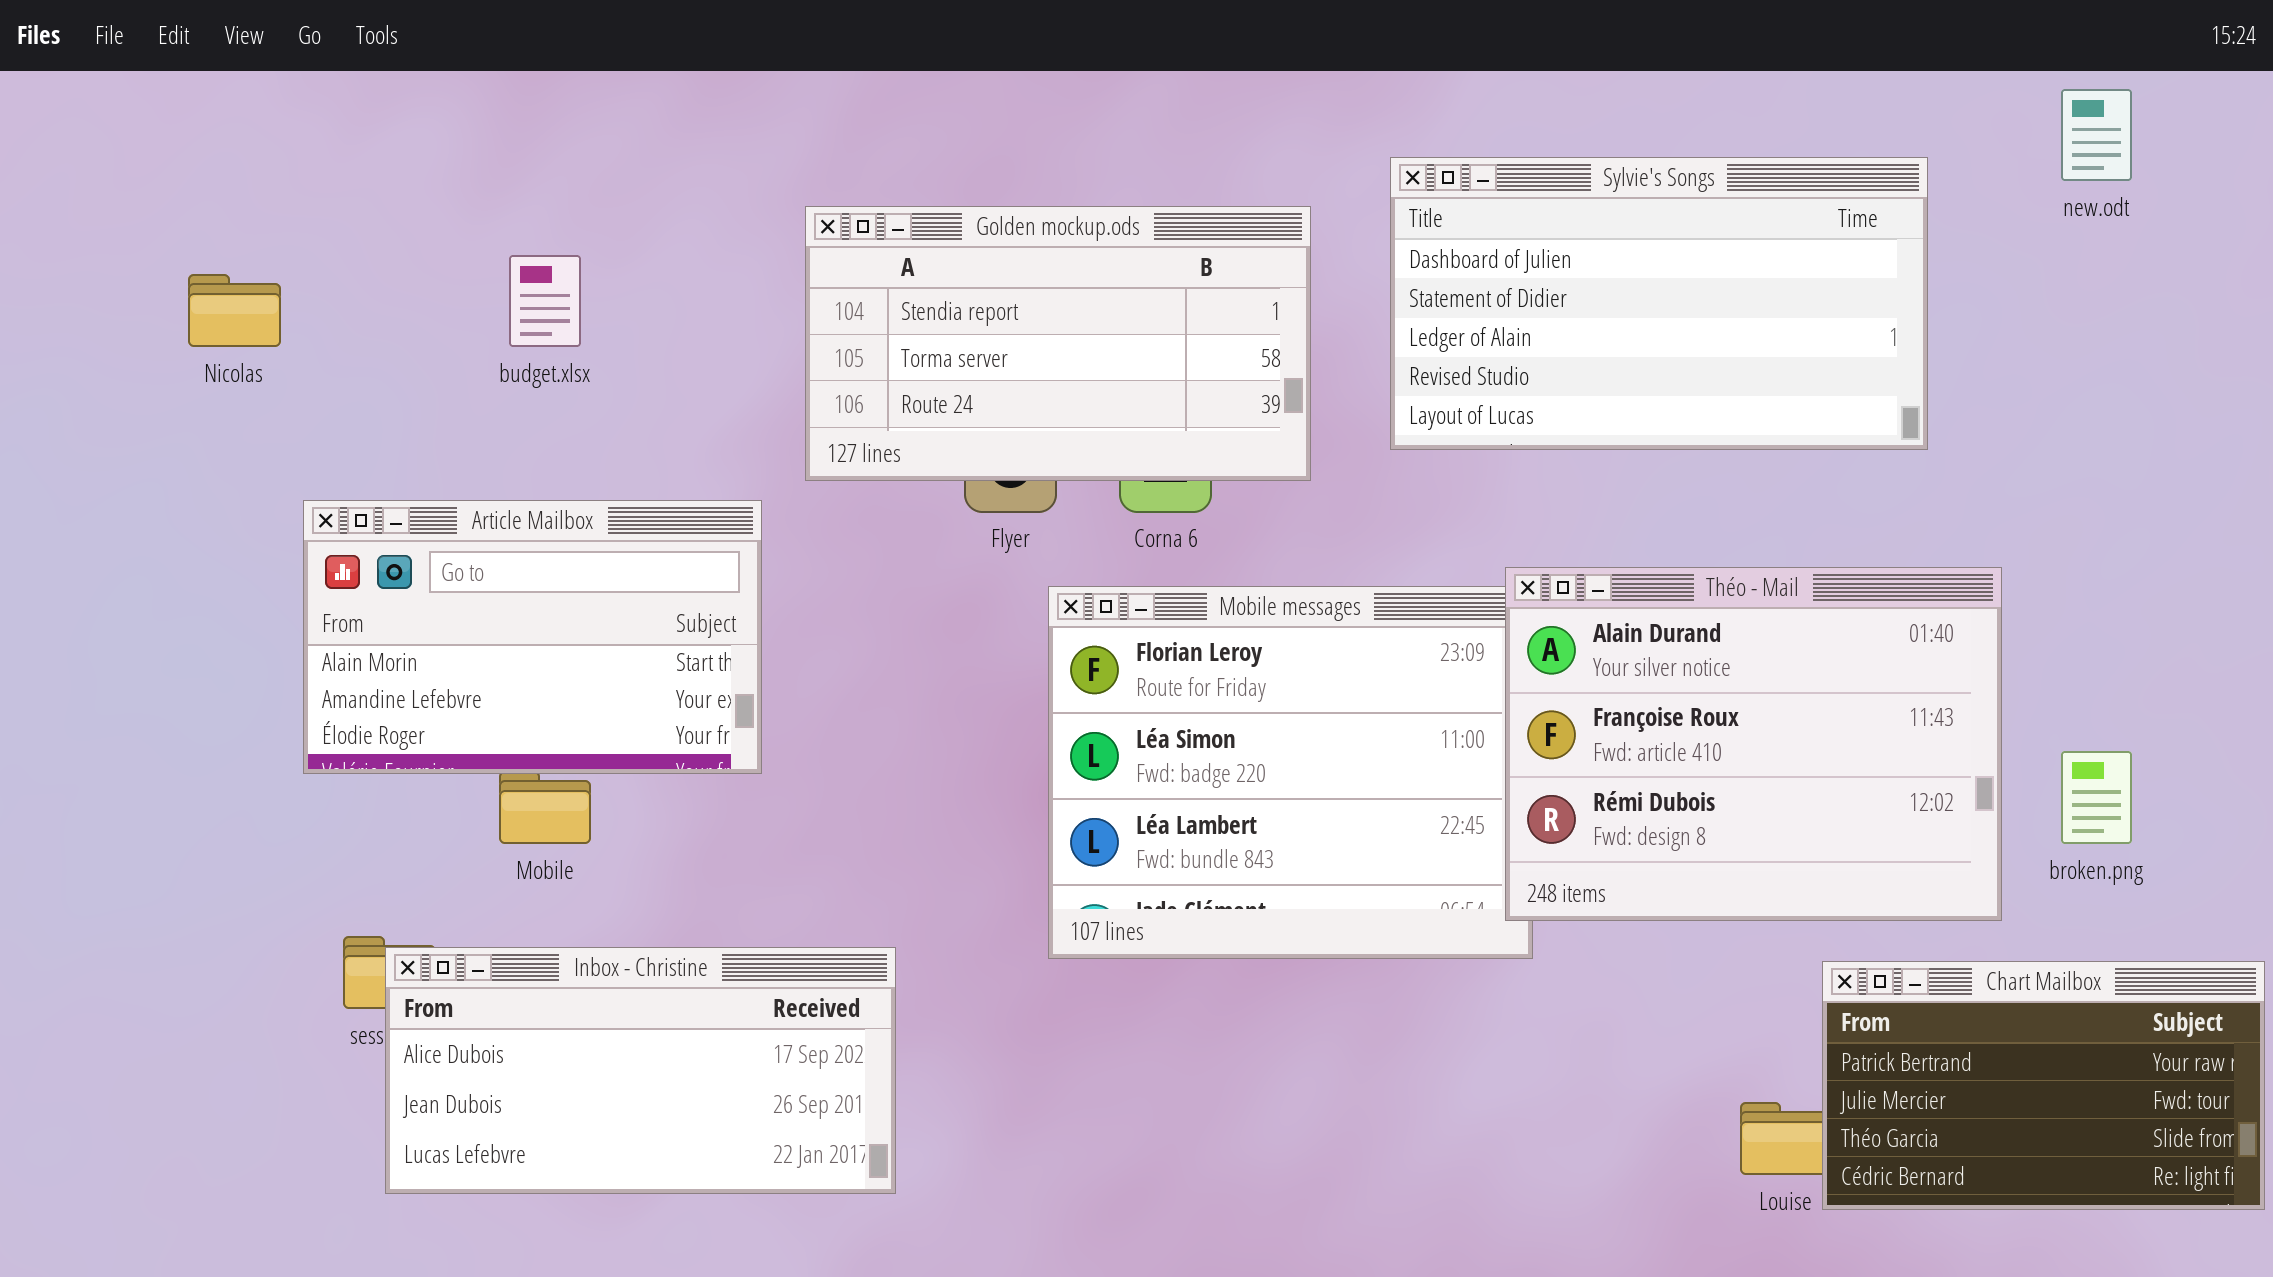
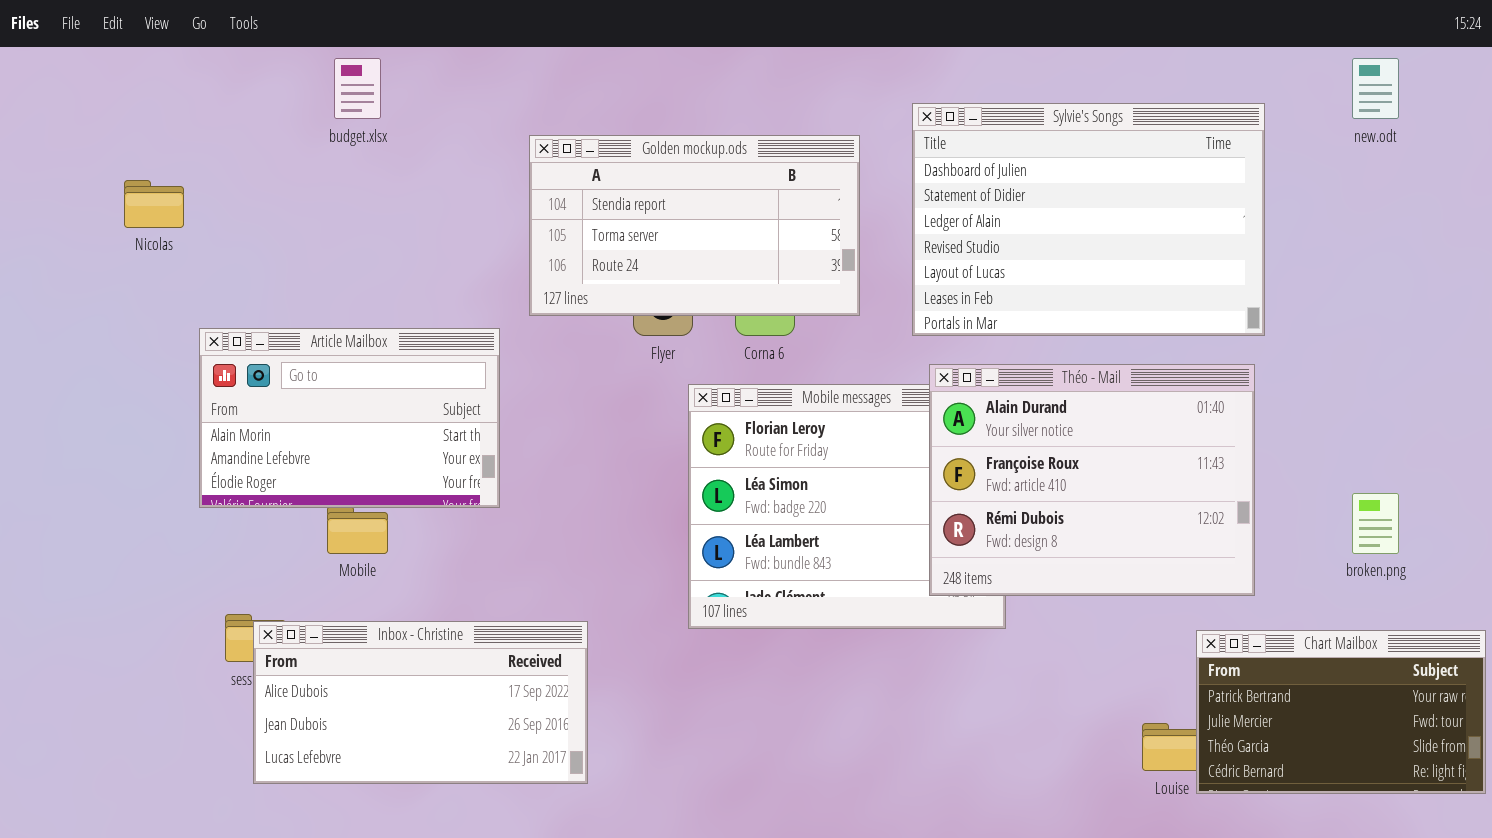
Sylvie's Songs: [1390,157,1928,450] -> [912,103,1265,336], resized
budget.xlsx: [509,255,581,347] -> [334,58,381,119], moved
Théo - Mail: [1505,567,2002,921] -> [929,364,1255,596], moved

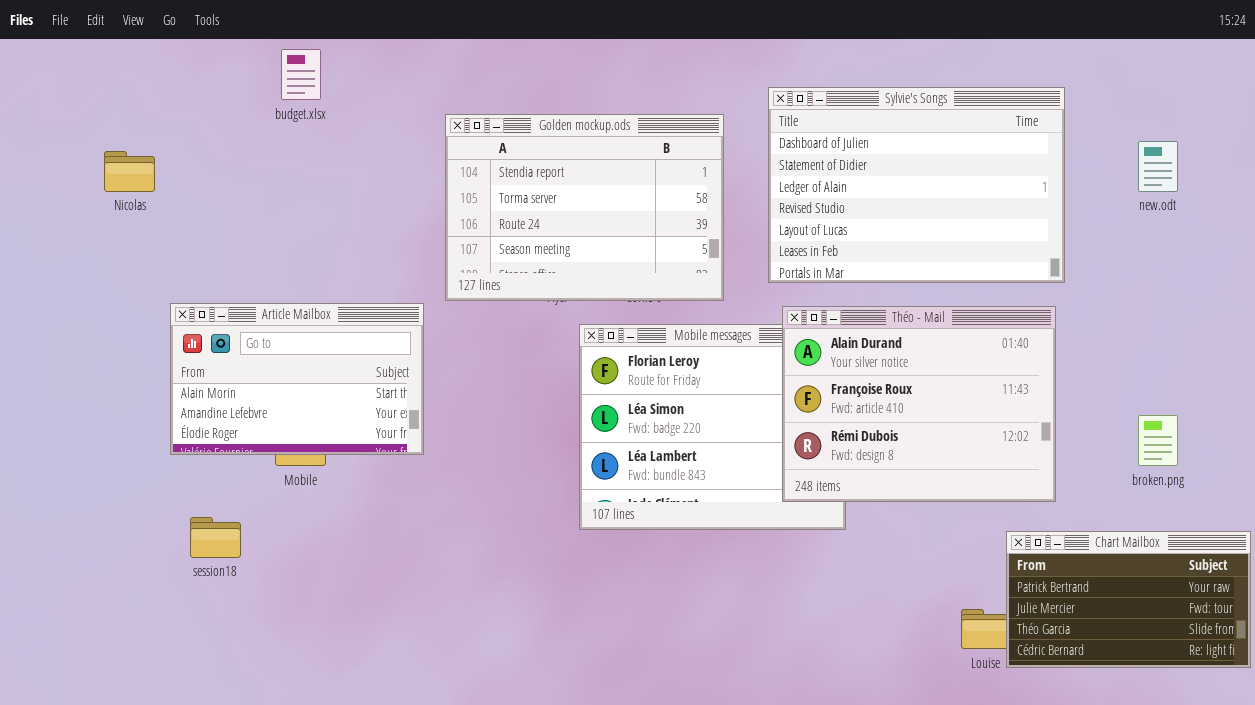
new.odt: [1352,58,1399,119] -> [1138,141,1178,192], moved
Golden mockup.ods: [529,135,860,316] -> [445,114,724,301], resized
Article Mailbox: [199,328,500,508] -> [170,303,424,455], moved
Inbox - Christine: [253,621,588,784] -> none, closed

